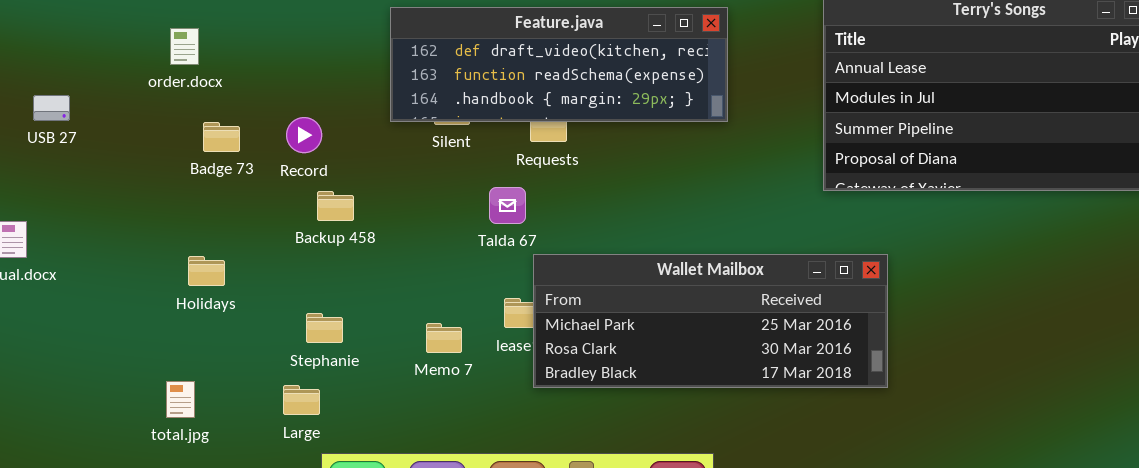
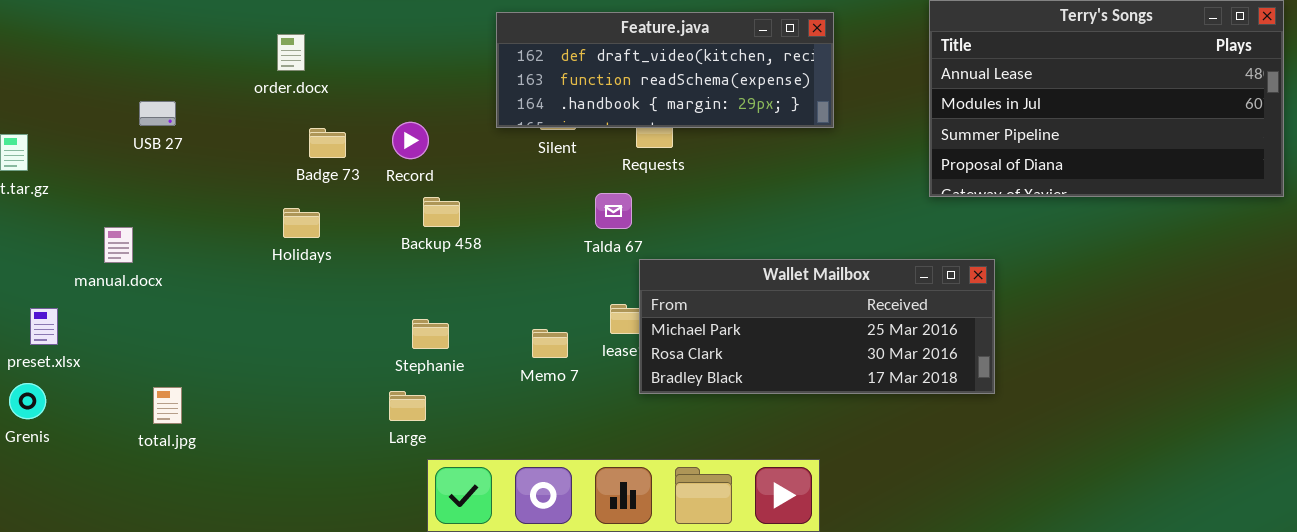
Holidays: [188,256,225,286] -> [283,208,320,238], moved
total.jpg: [166,381,195,418] -> [153,387,182,424], moved

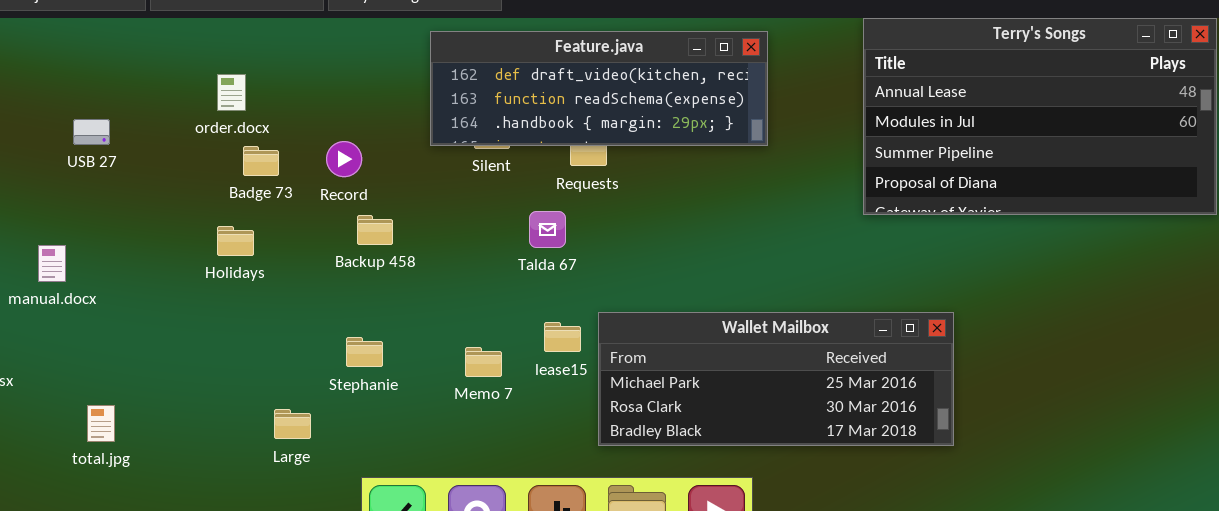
order.docx: [277,34,305,71] -> [217,74,246,111], moved
Wallet Mailbox: [639,259,995,394] -> [598,312,954,446], moved
Large: [389,391,426,421] -> [274,409,311,439], moved

